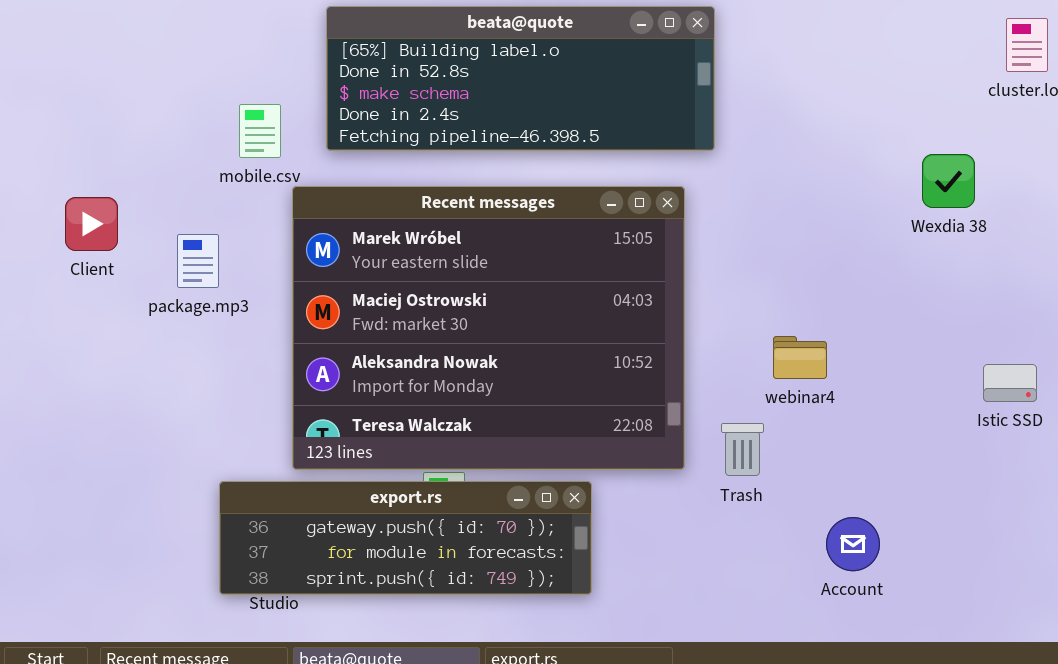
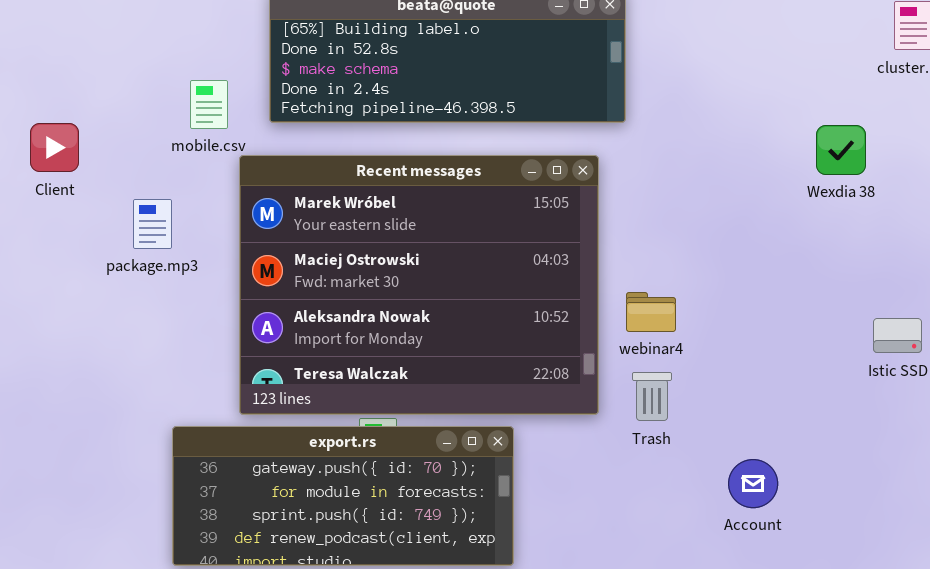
Client: [65,197,118,251] -> [30,123,79,172], moved
webinar4: [773,336,827,379] -> [626,292,676,332], moved
export.rs: [219,481,592,595] -> [172,426,514,566], resized

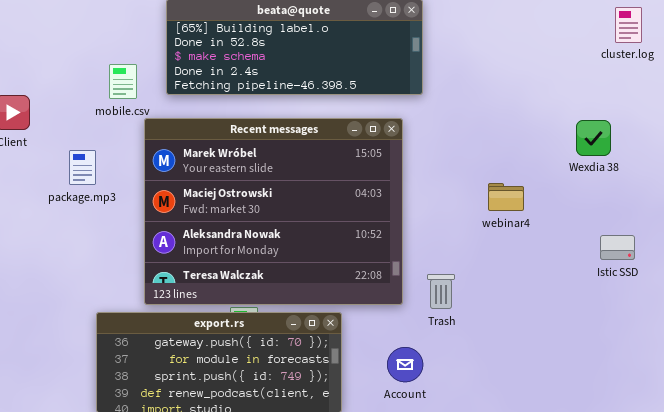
Wexdia 38: [816,125,866,175] -> [576,120,611,156], moved
webinar4: [626,292,676,332] -> [488,183,524,211], moved
Account: [728,459,778,508] -> [387,347,423,382], moved

